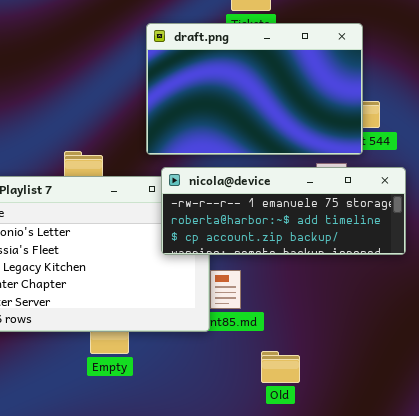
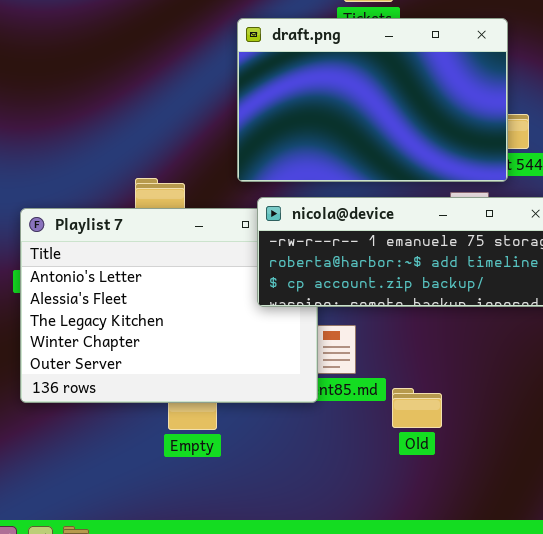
Old: [261,351,300,383] -> [392,388,442,428], moved

